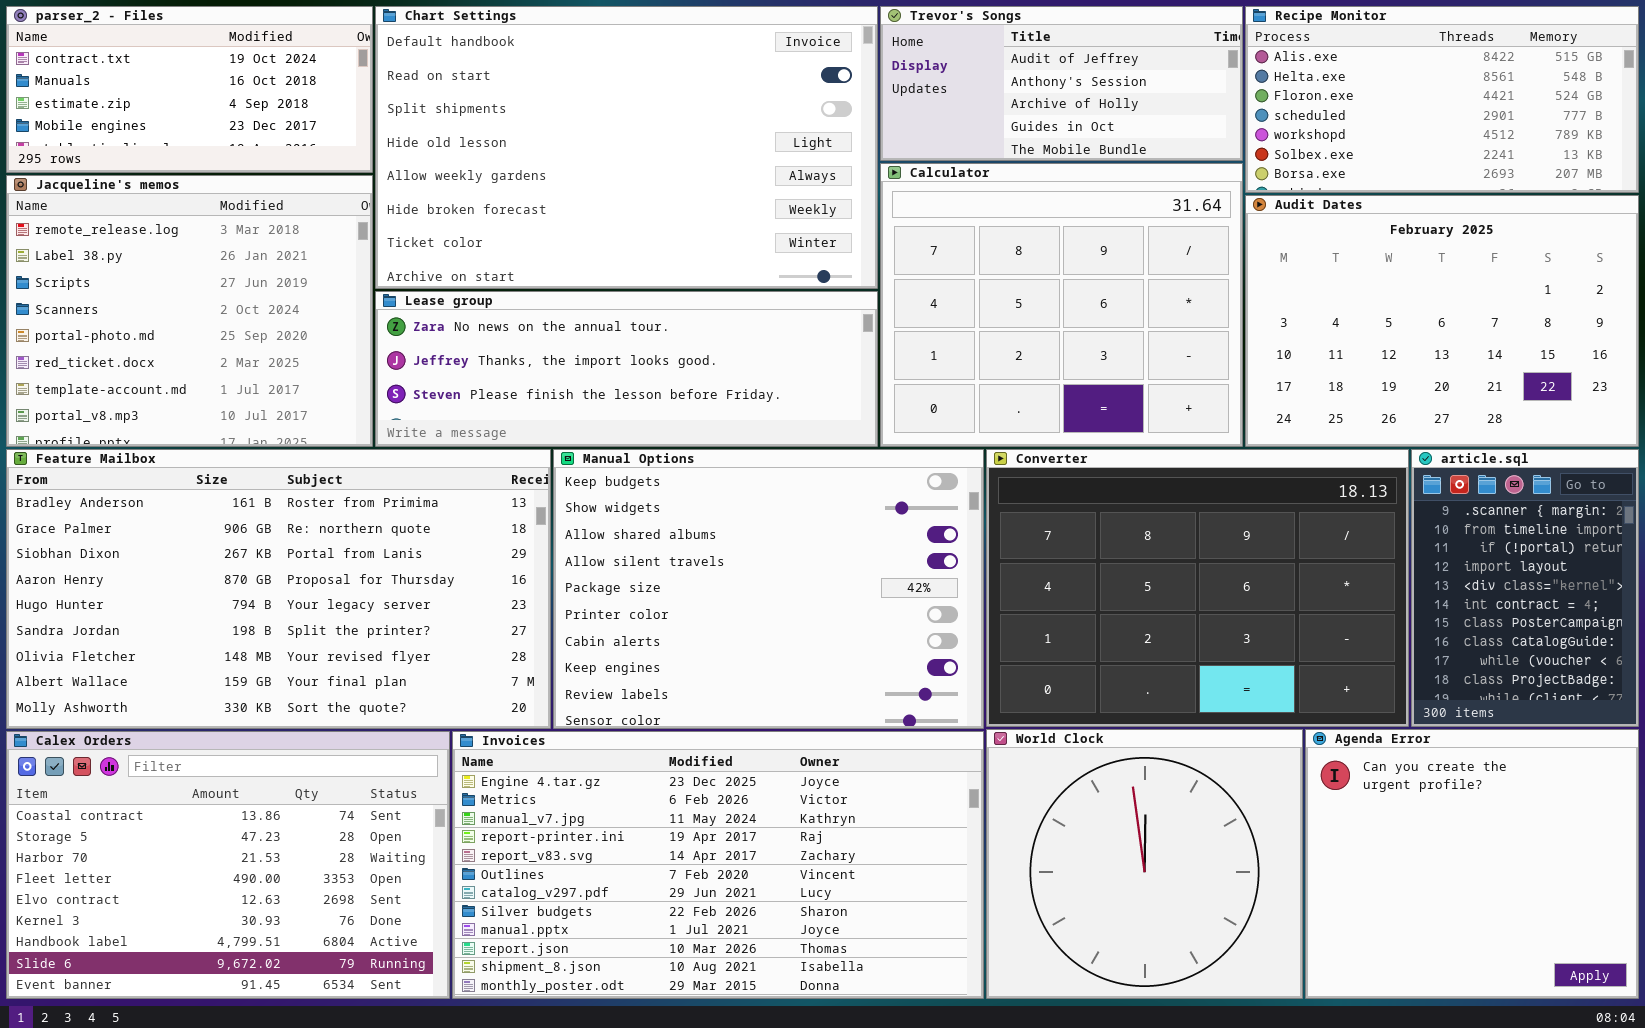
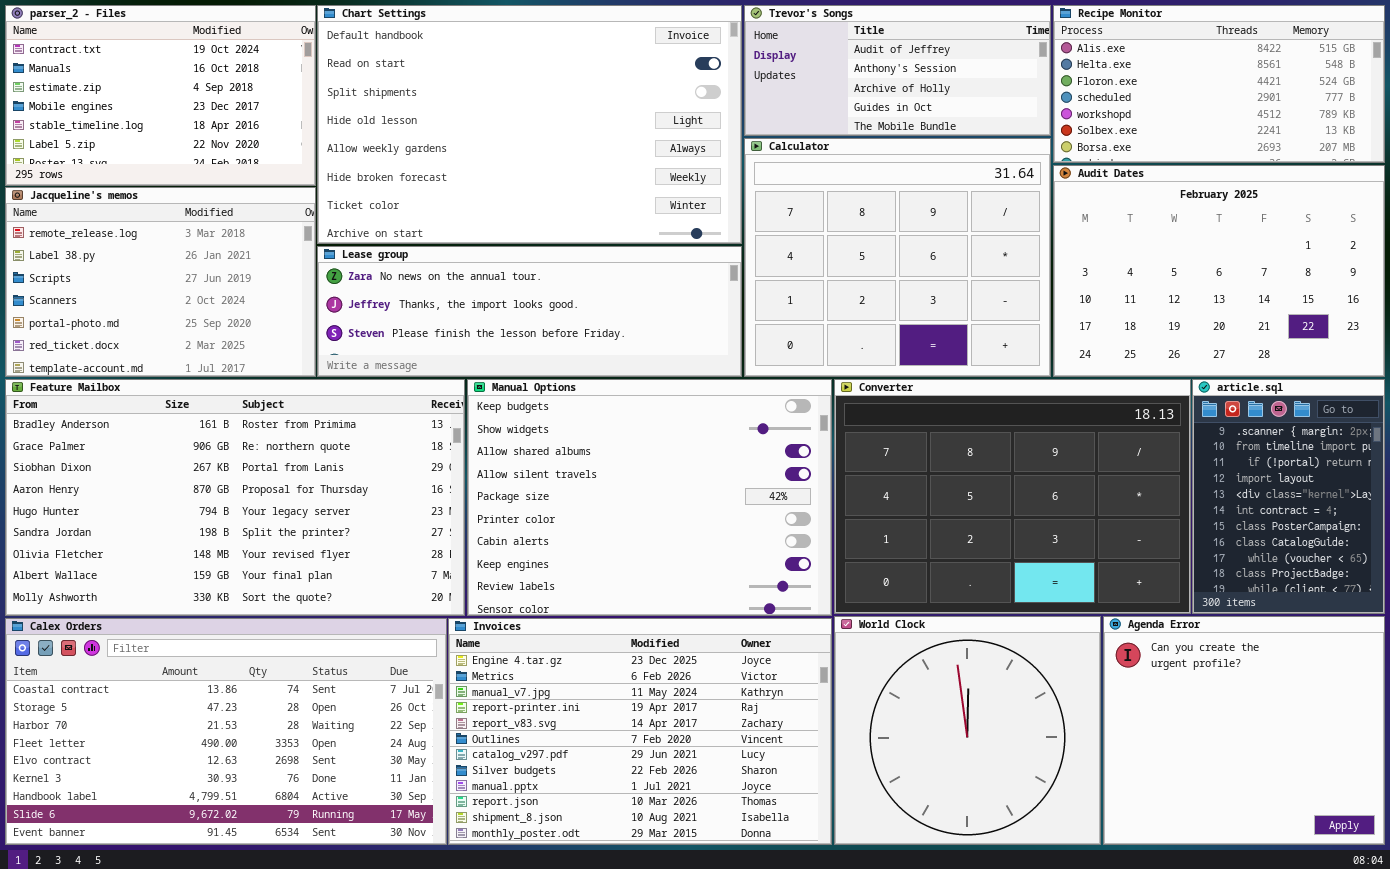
parser_2 - Files: [6,6,373,173] -> [5,5,316,186], resized
Jacqueline's memos: [6,175,373,447] -> [5,187,316,377], resized
Calex Orders: [6,731,450,999] -> [5,618,447,845], resized
Invoices: [452,731,984,999] -> [448,618,832,845], resized

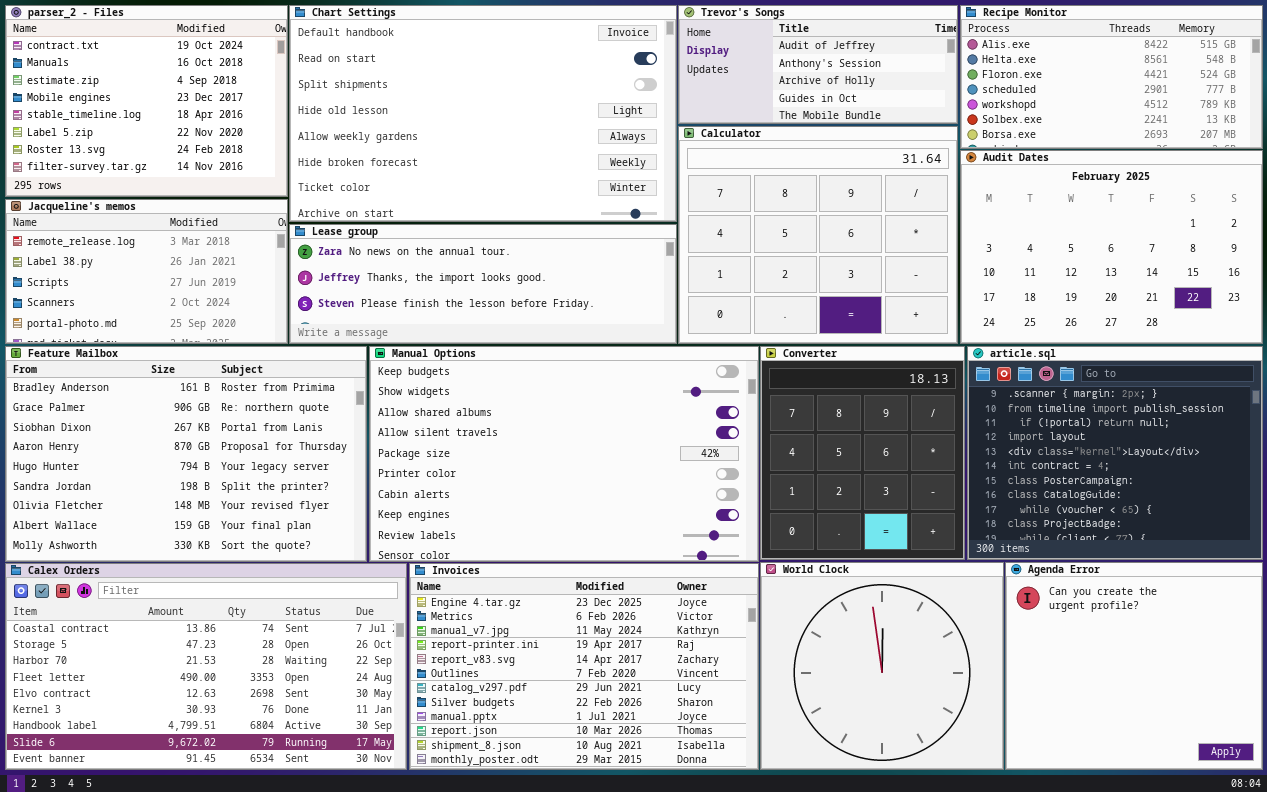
parser_2 - Files: [5,5,316,186] -> [5,5,288,197], resized
Jacqueline's memos: [5,187,316,377] -> [5,199,288,344], resized
Feature Mailbox: [5,379,465,616] -> [5,346,367,562], resized
Manual Options: [467,379,832,616] -> [369,346,759,562], resized
Converter: [834,379,1191,614] -> [760,346,965,560], resized
article.sql: [1192,379,1385,614] -> [967,346,1263,560], resized

